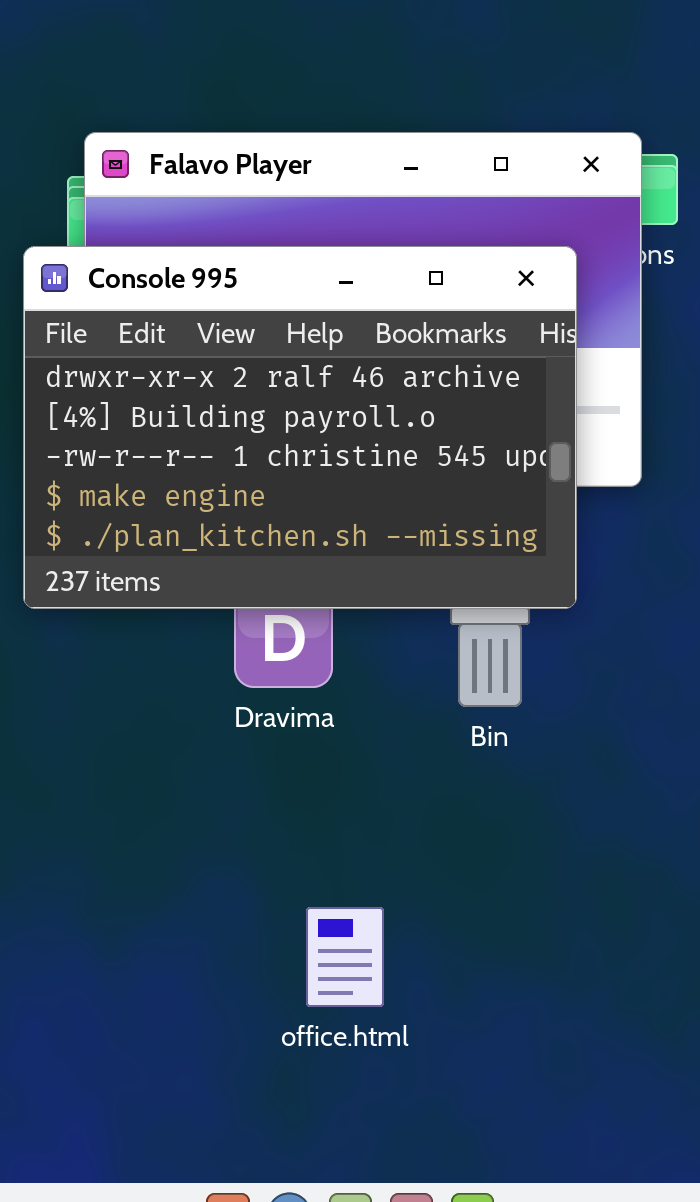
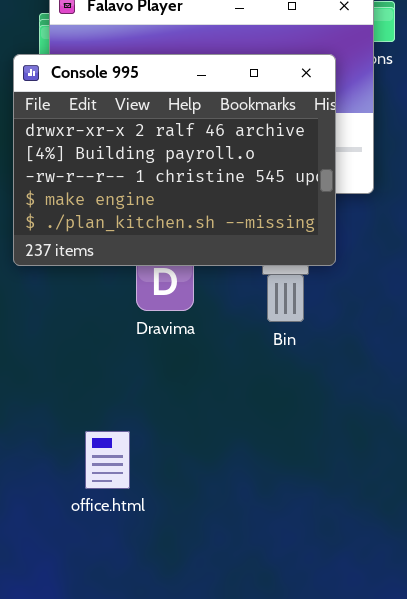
office.html: [306,907,384,1007] -> [85,431,130,489], moved

